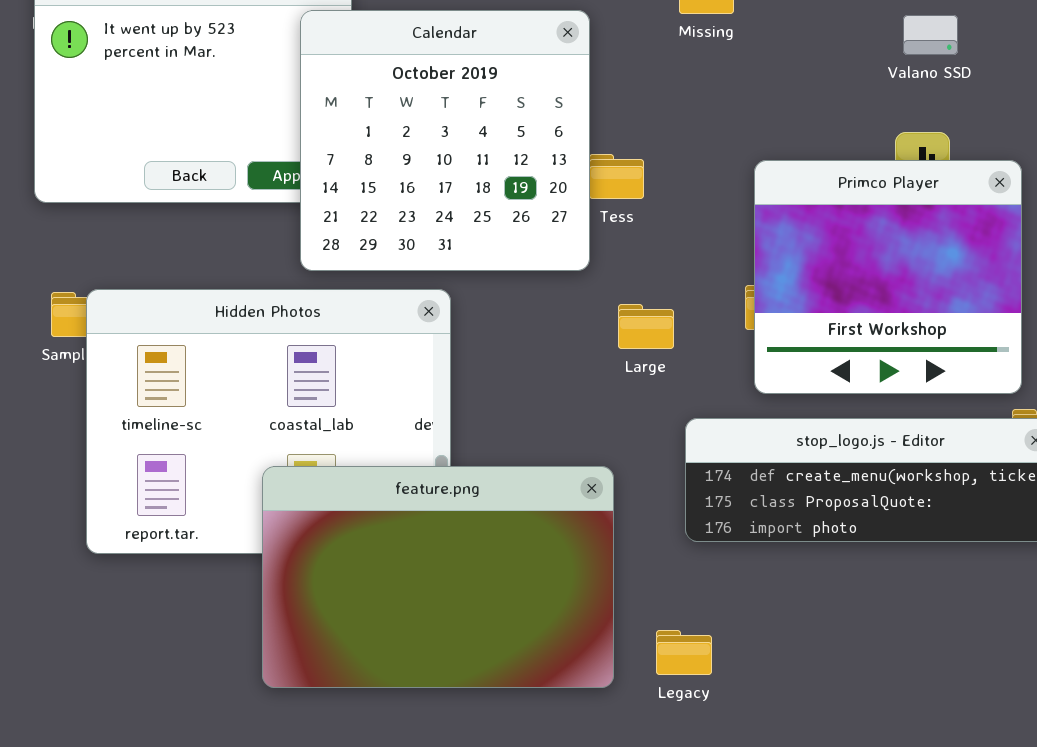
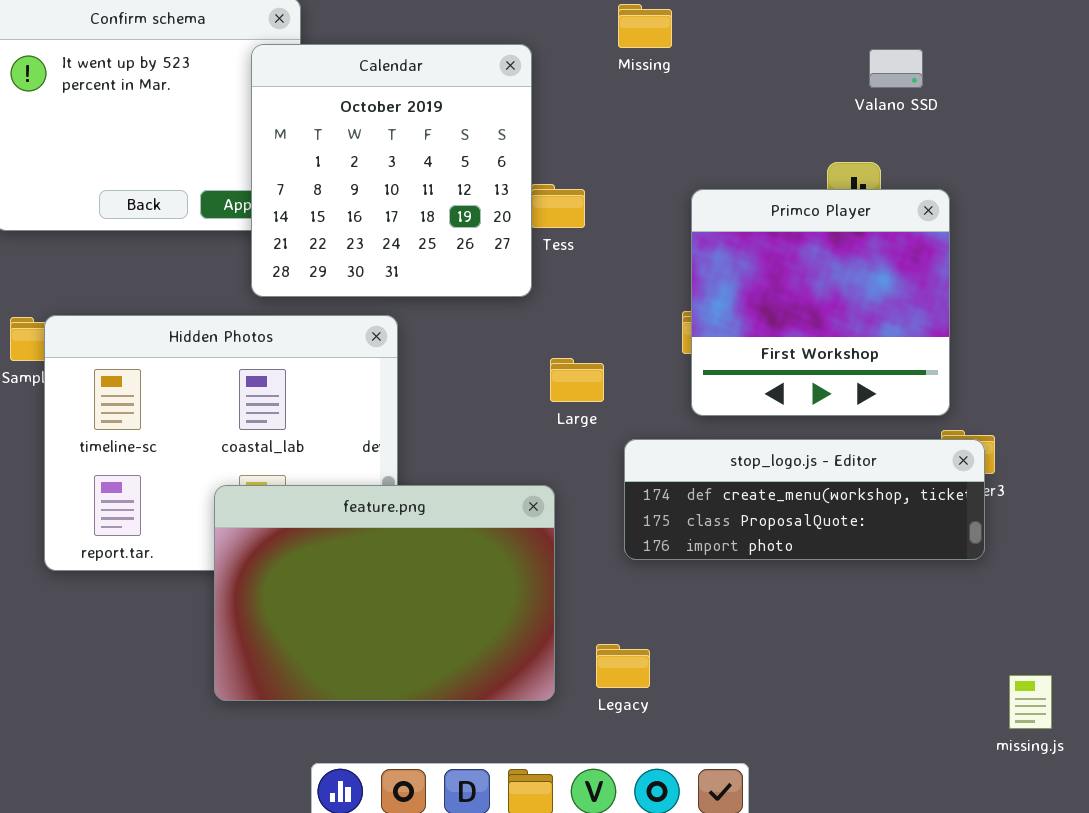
Valano SSD: [903,15,958,55] -> [869,49,923,88], moved
Large: [618,304,674,349] -> [550,358,604,402], moved

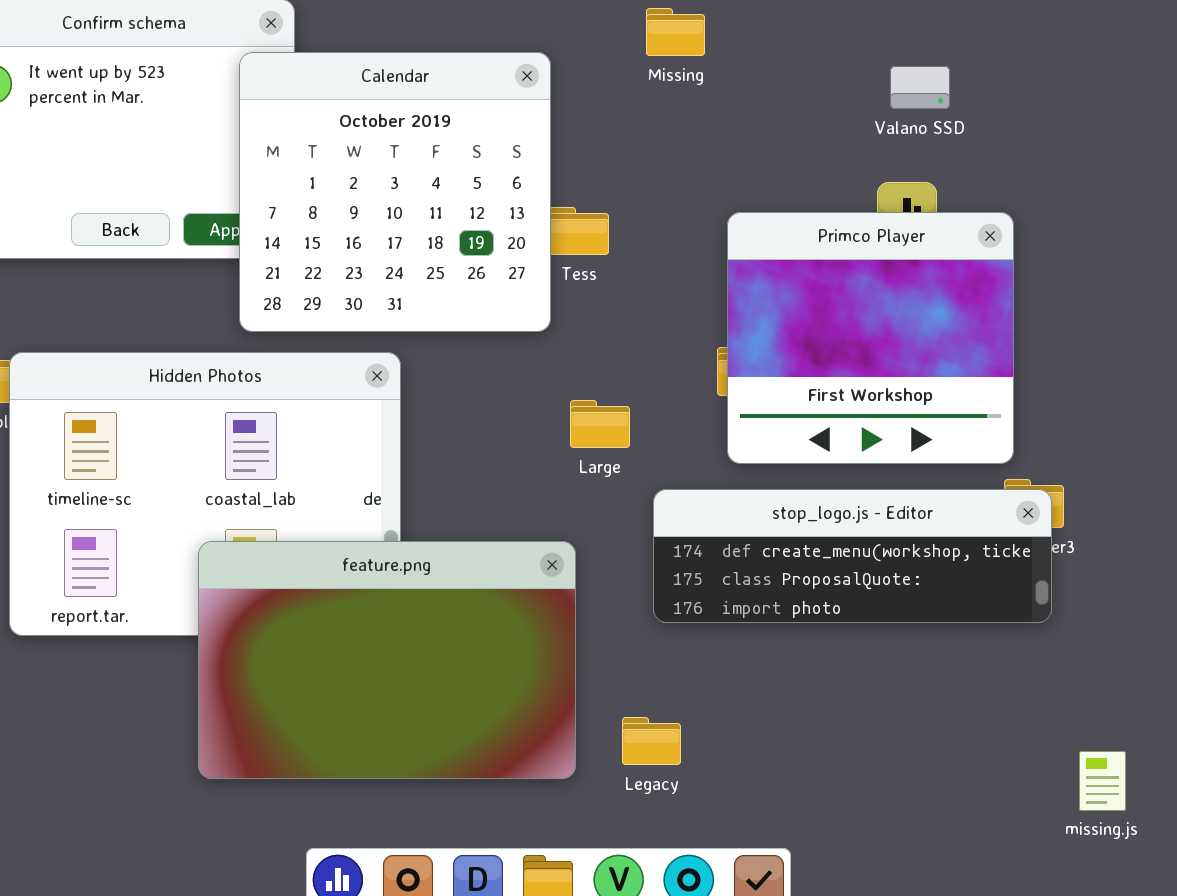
Valano SSD: [869,49,923,88] -> [890,66,950,109], moved

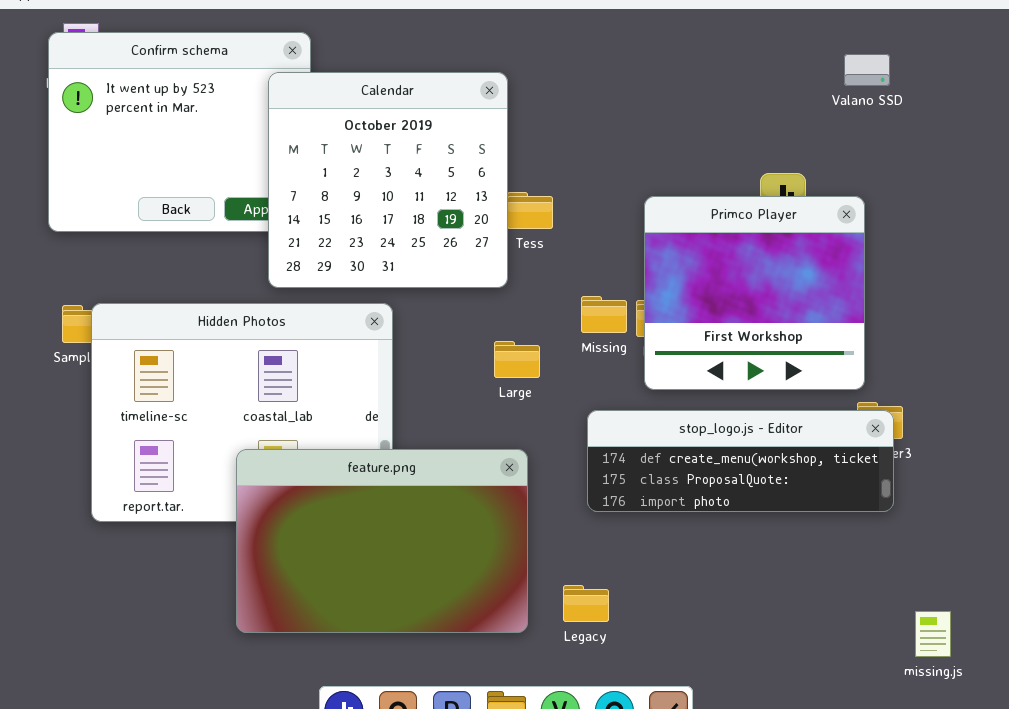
Missing: [646,8,705,56] -> [581,296,627,333], moved
Valano SSD: [890,66,950,109] -> [844,54,890,86], moved
Large: [570,400,630,448] -> [494,341,540,378], moved

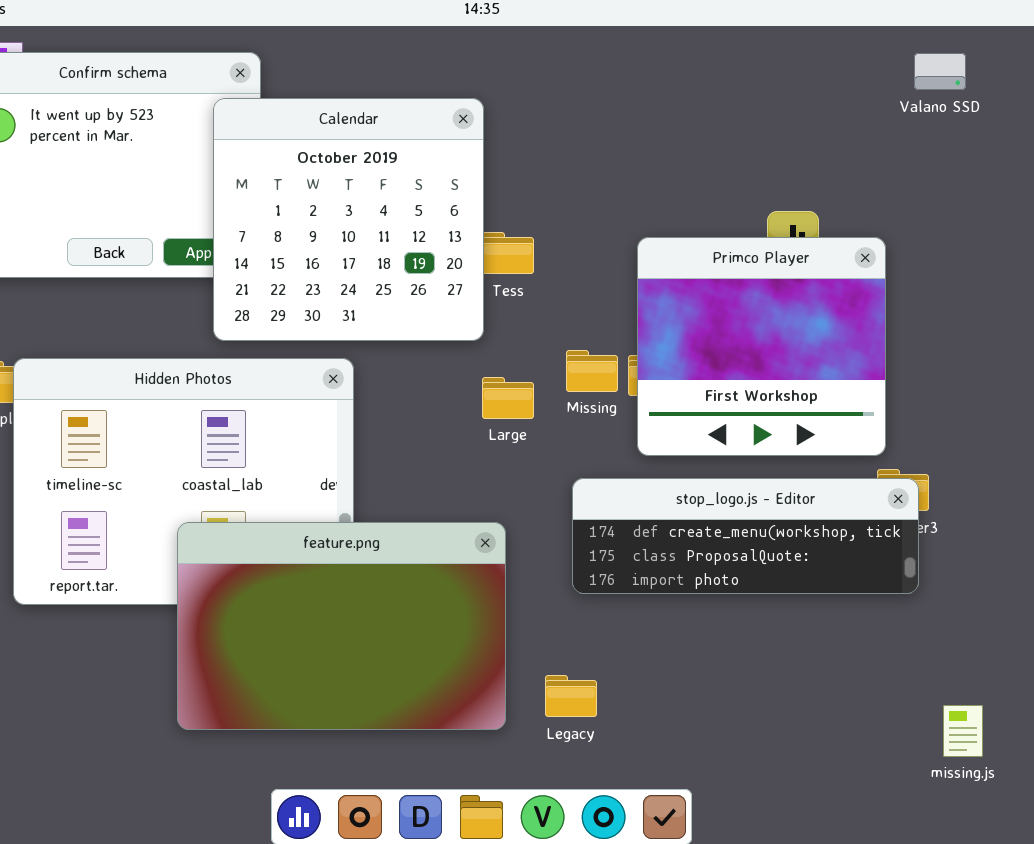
Valano SSD: [844,54,890,86] -> [914,53,966,90], moved
Large: [494,341,540,378] -> [482,377,534,419], moved

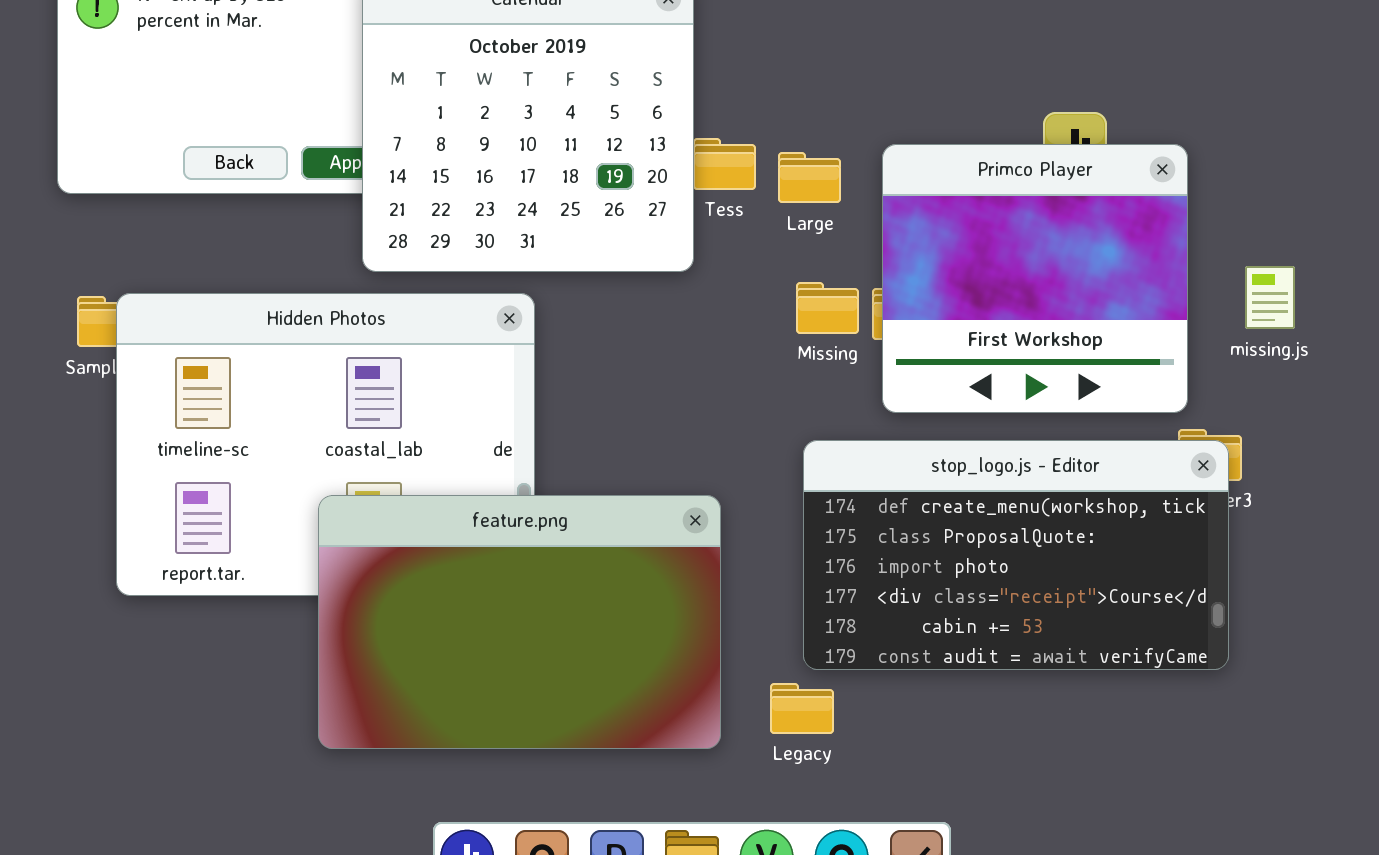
Large: [482,377,534,419] -> [778,152,841,203], moved
stop_logo.js - Editor: [572,478,919,594] -> [803,440,1229,670], resized
missing.js: [943,705,983,757] -> [1245,266,1295,329], moved

